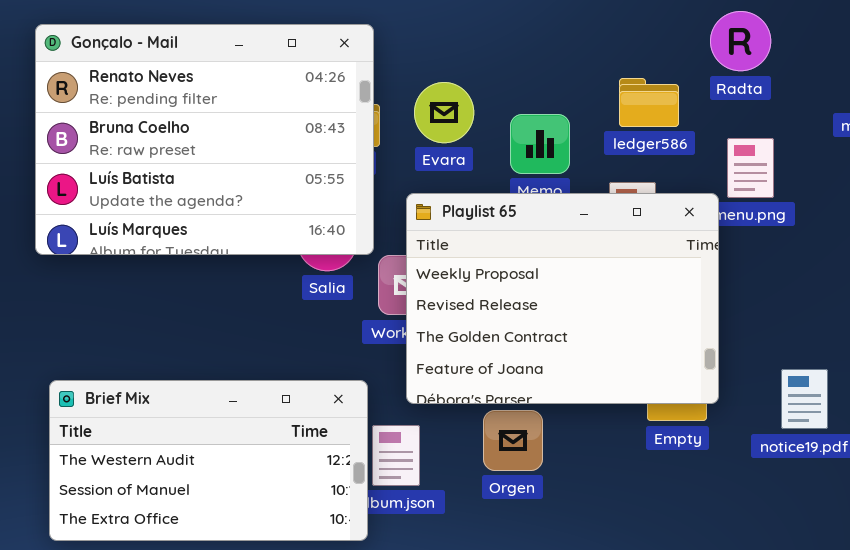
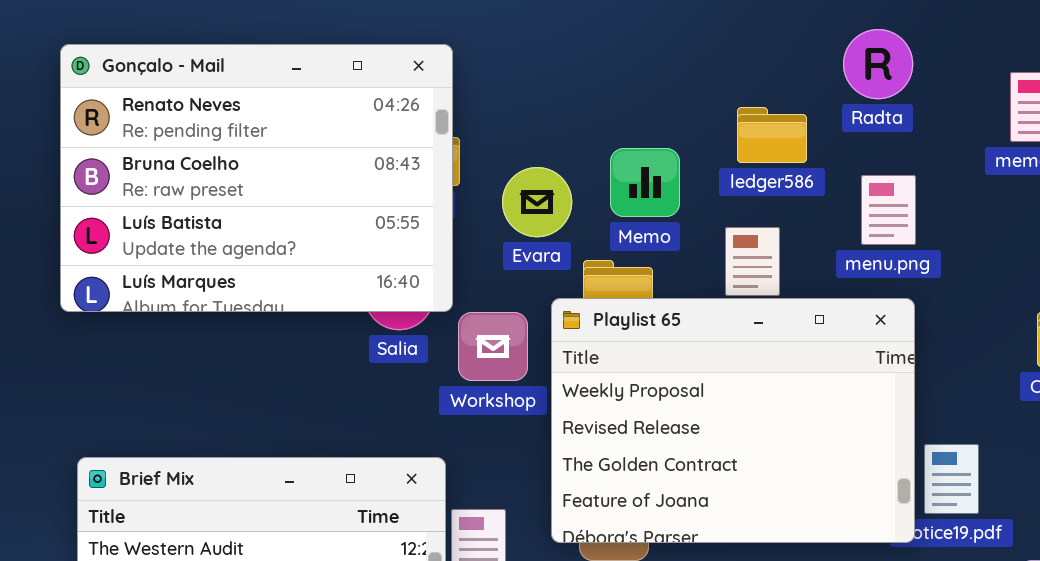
Evara: [414,82,474,143] -> [502,167,572,237], moved
Playlist 65: [406,193,719,404] -> [551,298,915,543], moved

